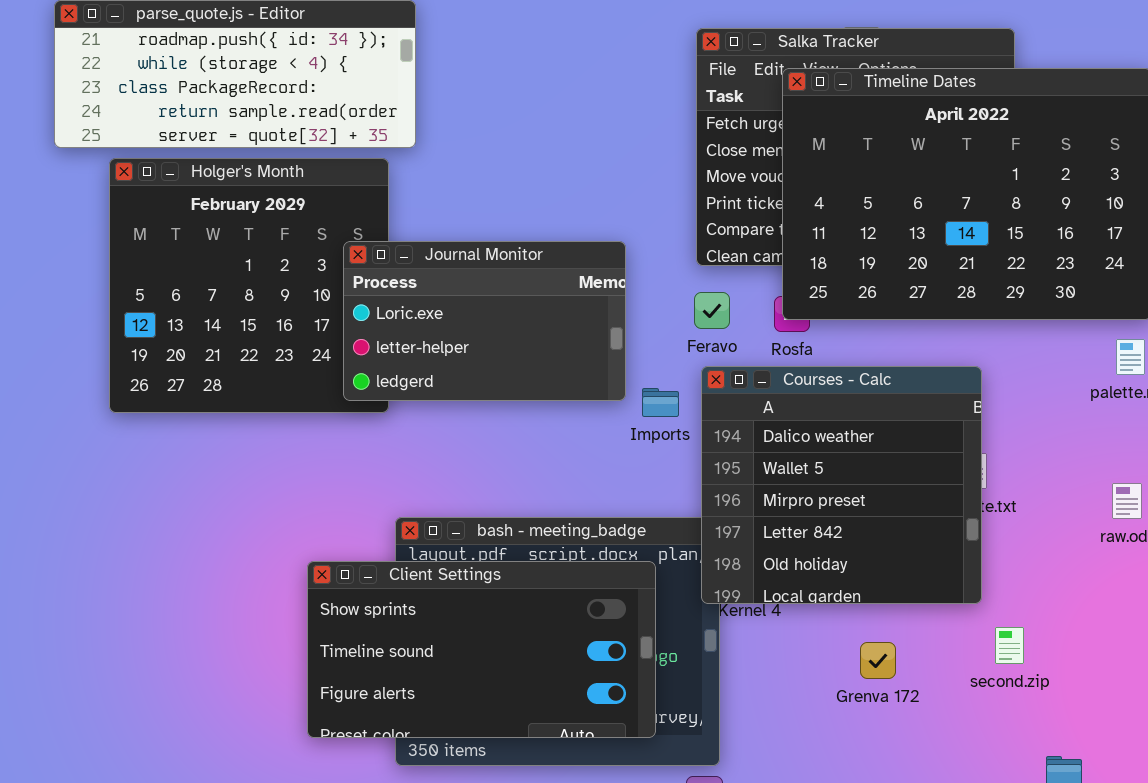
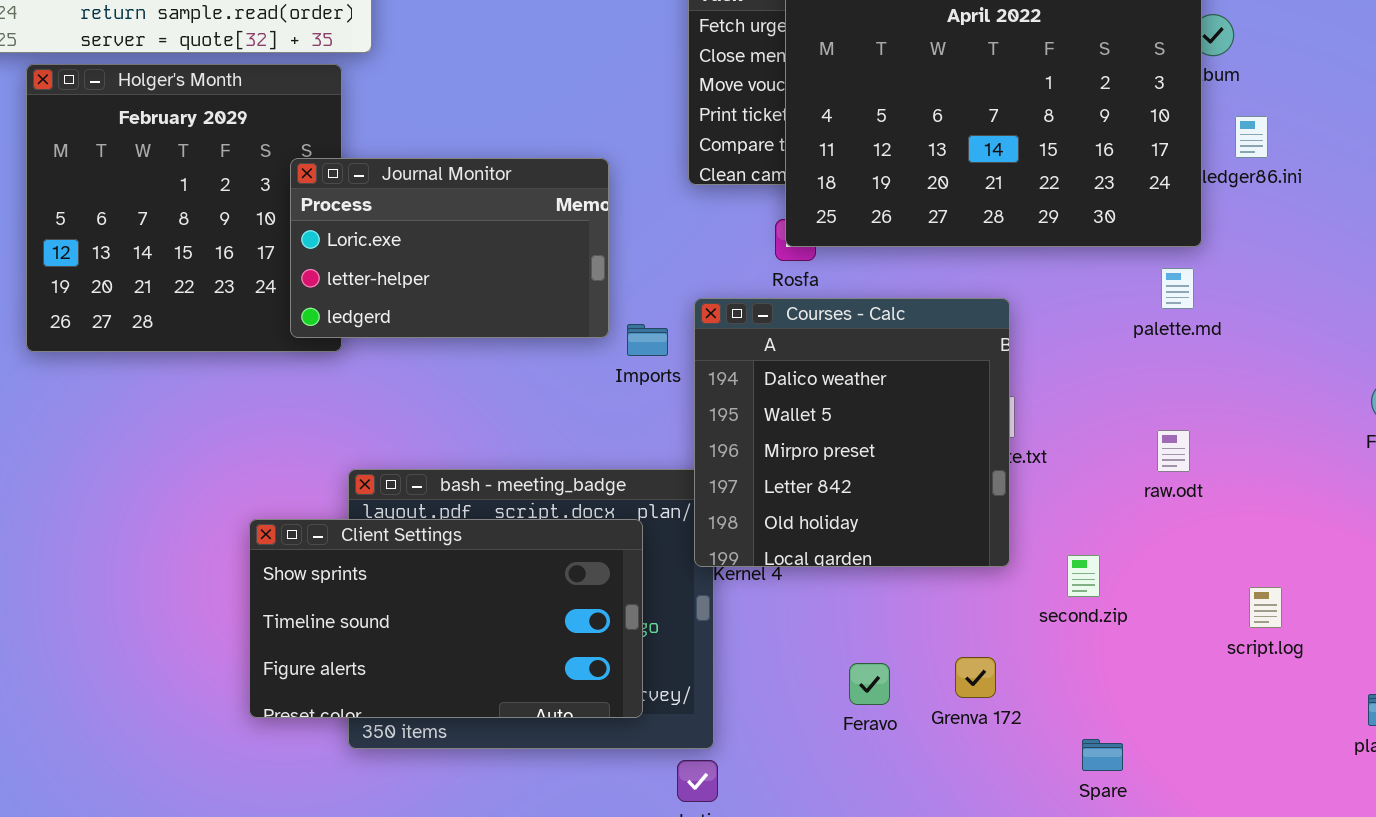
Feravo: [694,292,730,329] -> [849,663,890,705], moved
second.zip: [995,627,1024,664] -> [1067,555,1100,597], moved
Grenva 172: [860,642,896,679] -> [955,657,996,698], moved

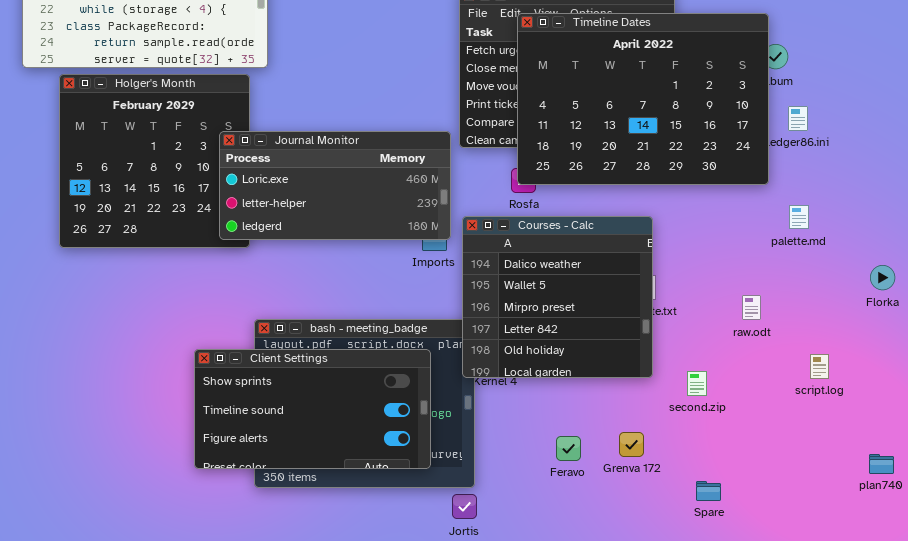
Journal Monitor: [290,158,609,338] -> [219,131,451,240], resized
palette.md: [1161,268,1194,309] -> [789,205,809,229], moved
script.log: [1249,587,1282,628] -> [810,354,829,379], moved

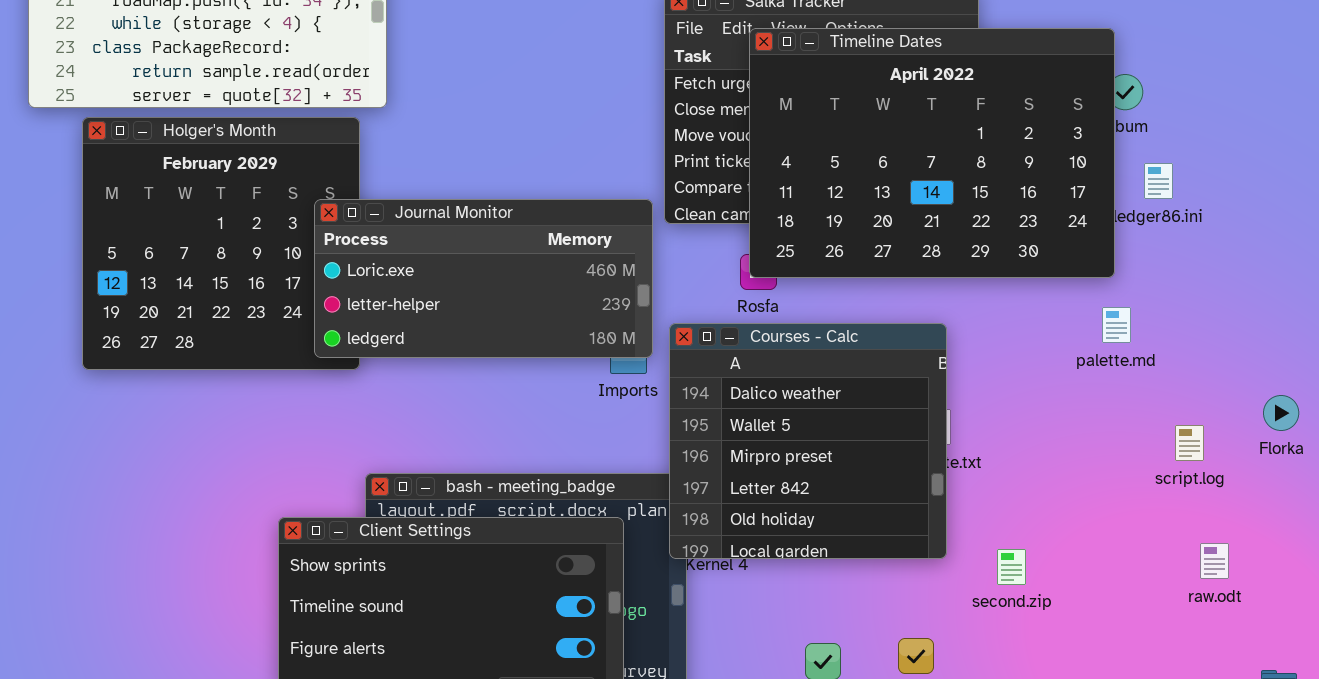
palette.md: [789,205,809,229] -> [1102,307,1131,343], moved
raw.odt: [742,295,761,320] -> [1200,543,1229,579], moved
script.log: [810,354,829,379] -> [1175,425,1204,461], moved

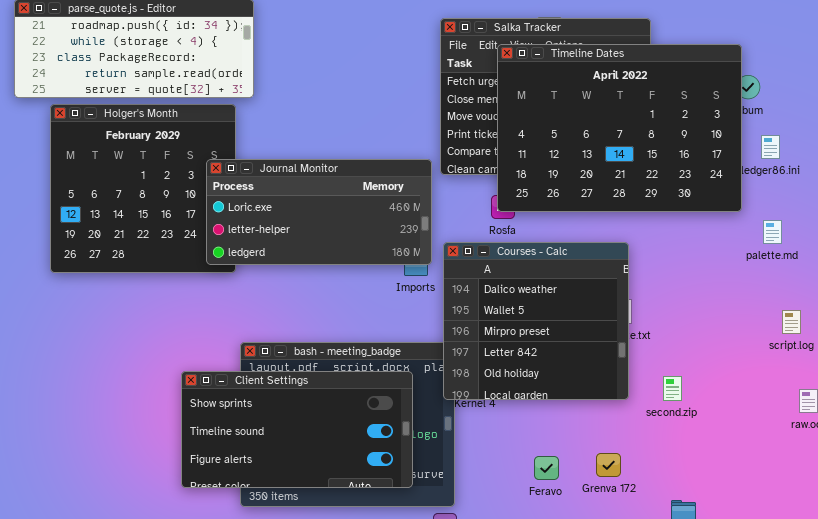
palette.md: [1102,307,1131,343] -> [763,220,782,244], moved
second.zip: [997,549,1026,585] -> [663,376,682,401], moved

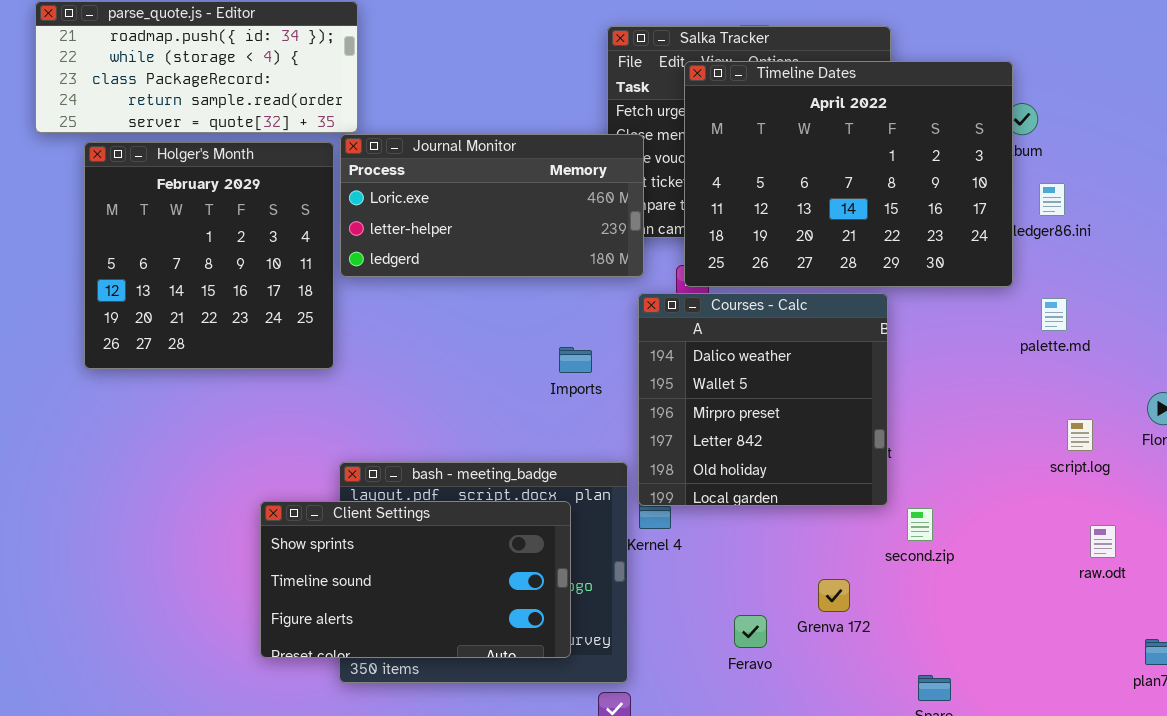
Journal Monitor: [206,159,432,265] -> [340,134,644,277], moved
Courses - Calc: [443,242,629,400] -> [638,293,888,506], moved
Grenva 172: [596,453,621,477] -> [818,579,850,612], moved

